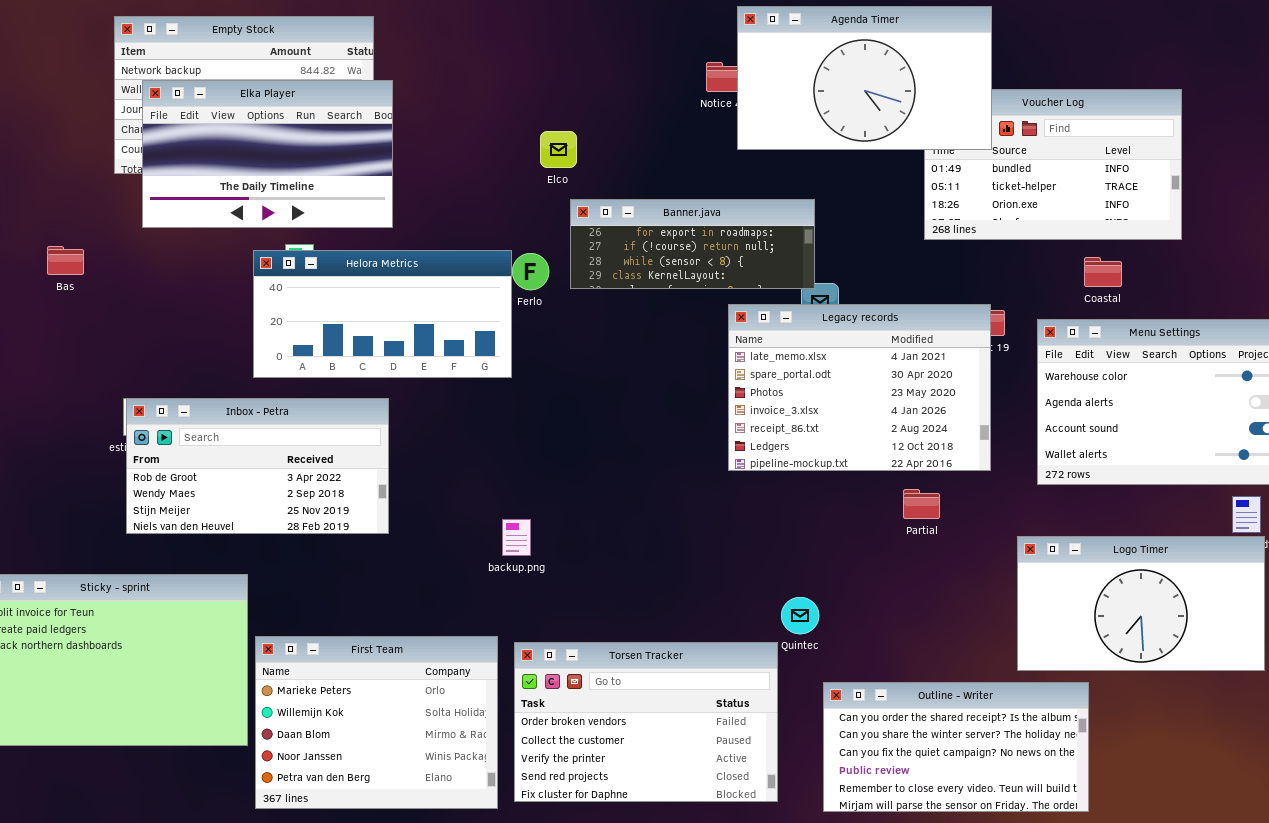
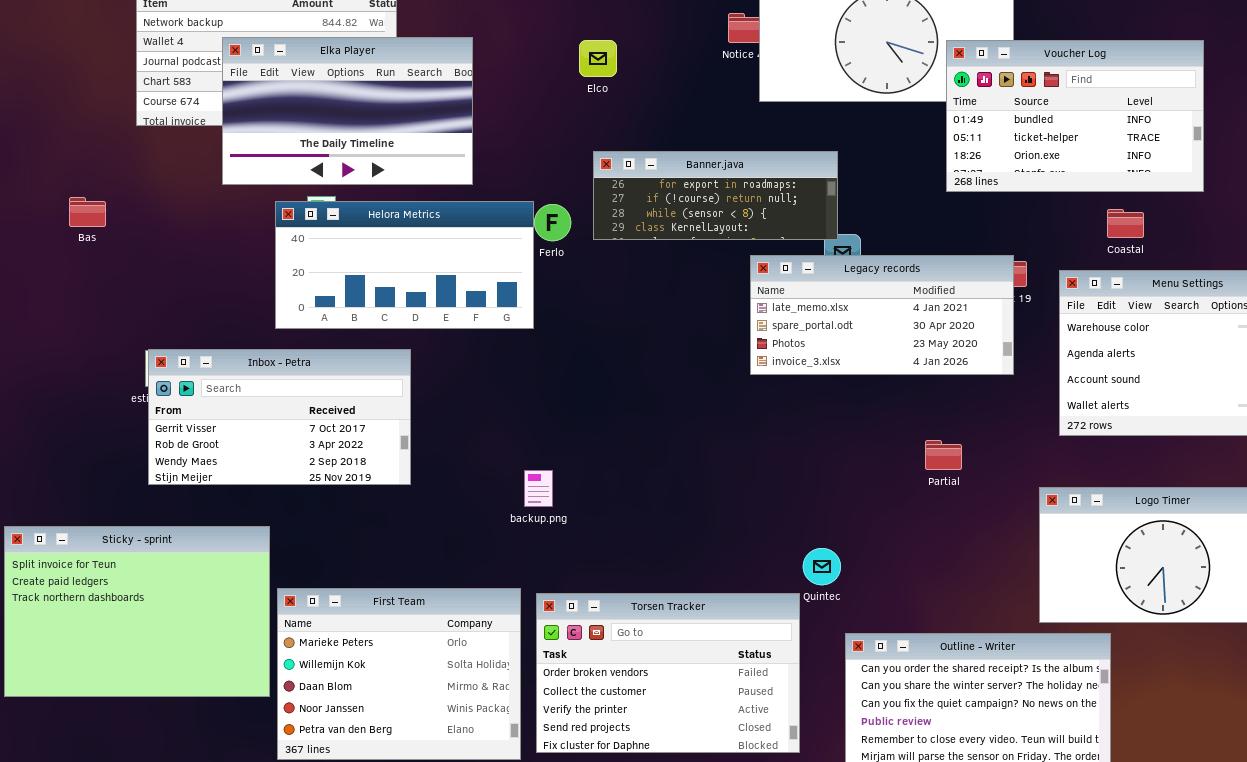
Elka Player: [142,80,393,228] -> [222,37,473,185], moved
Voucher Log: [924,89,1182,240] -> [946,40,1204,192], raised
Elco: [540,131,577,168] -> [579,40,617,77], moved
Legacy records: [728,304,991,471] -> [750,255,1014,375], resized
Inbox - Petra: [126,398,389,534] -> [148,349,411,485], scrolled up 1 row

